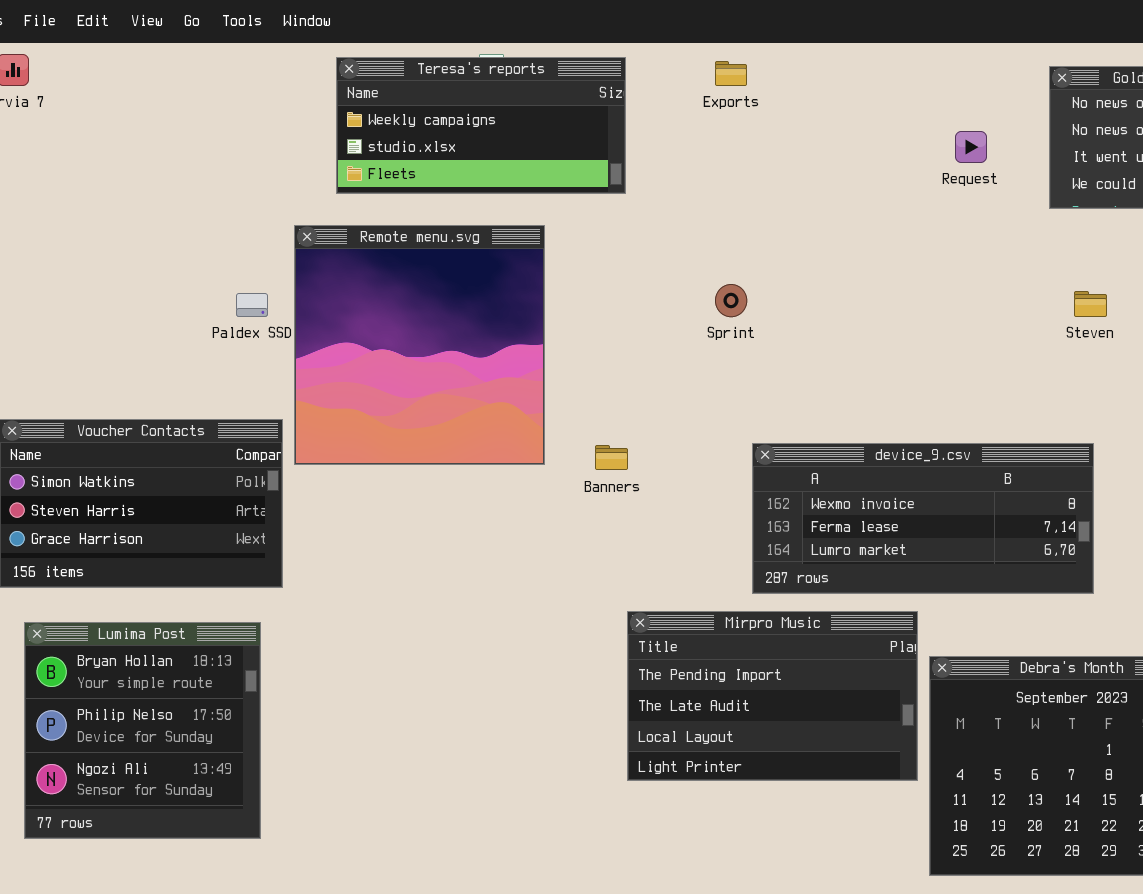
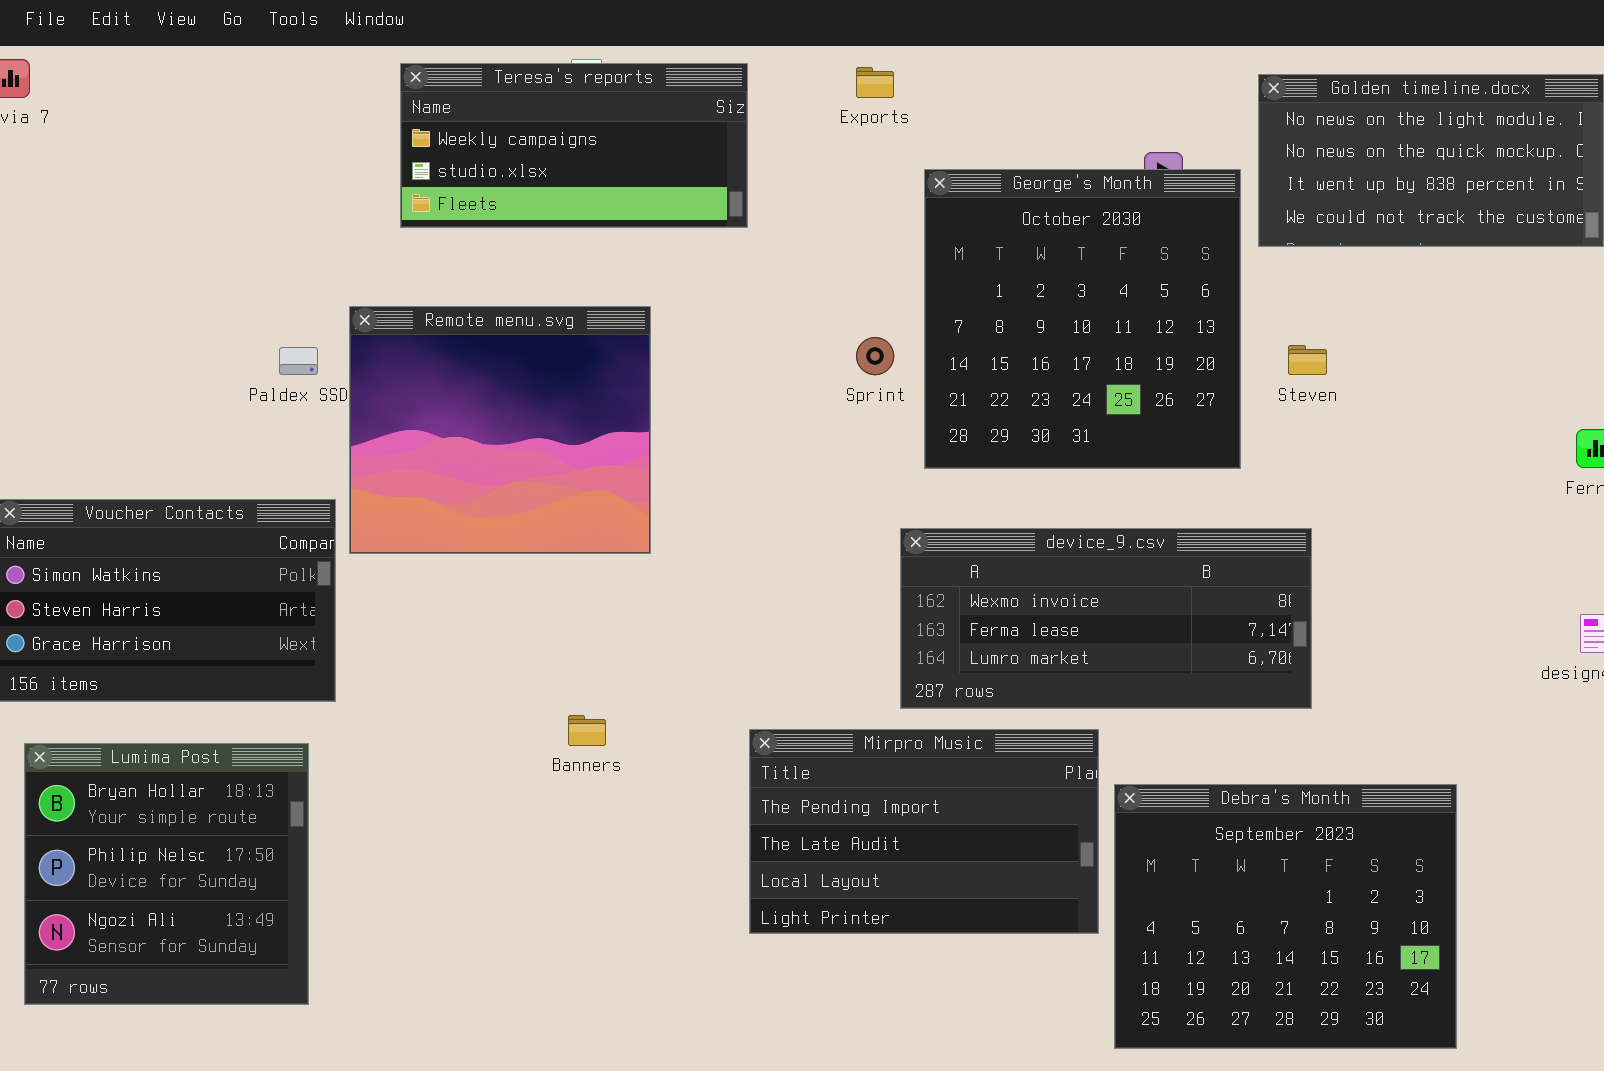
George's Month: none -> [924,169,1241,469], opened
Remote menu.svg: [294,225,545,465] -> [349,306,651,554], resized
Banners: [595,445,628,470] -> [568,715,606,746], moved

